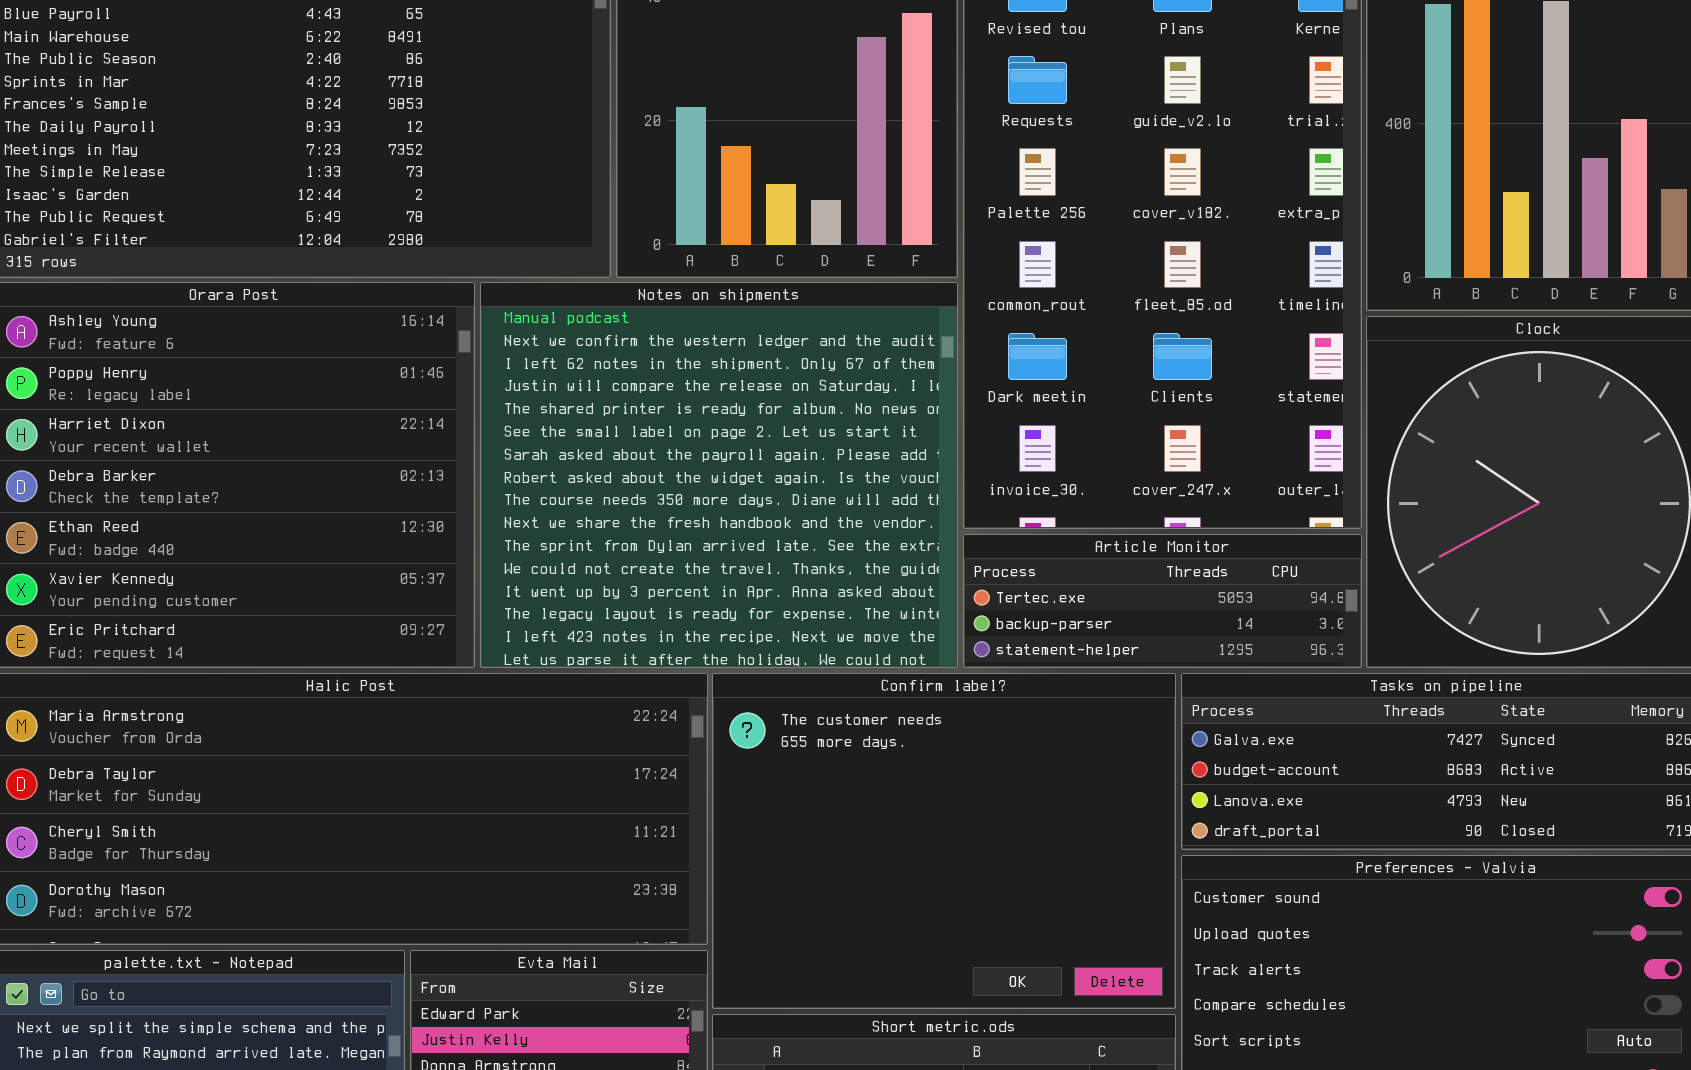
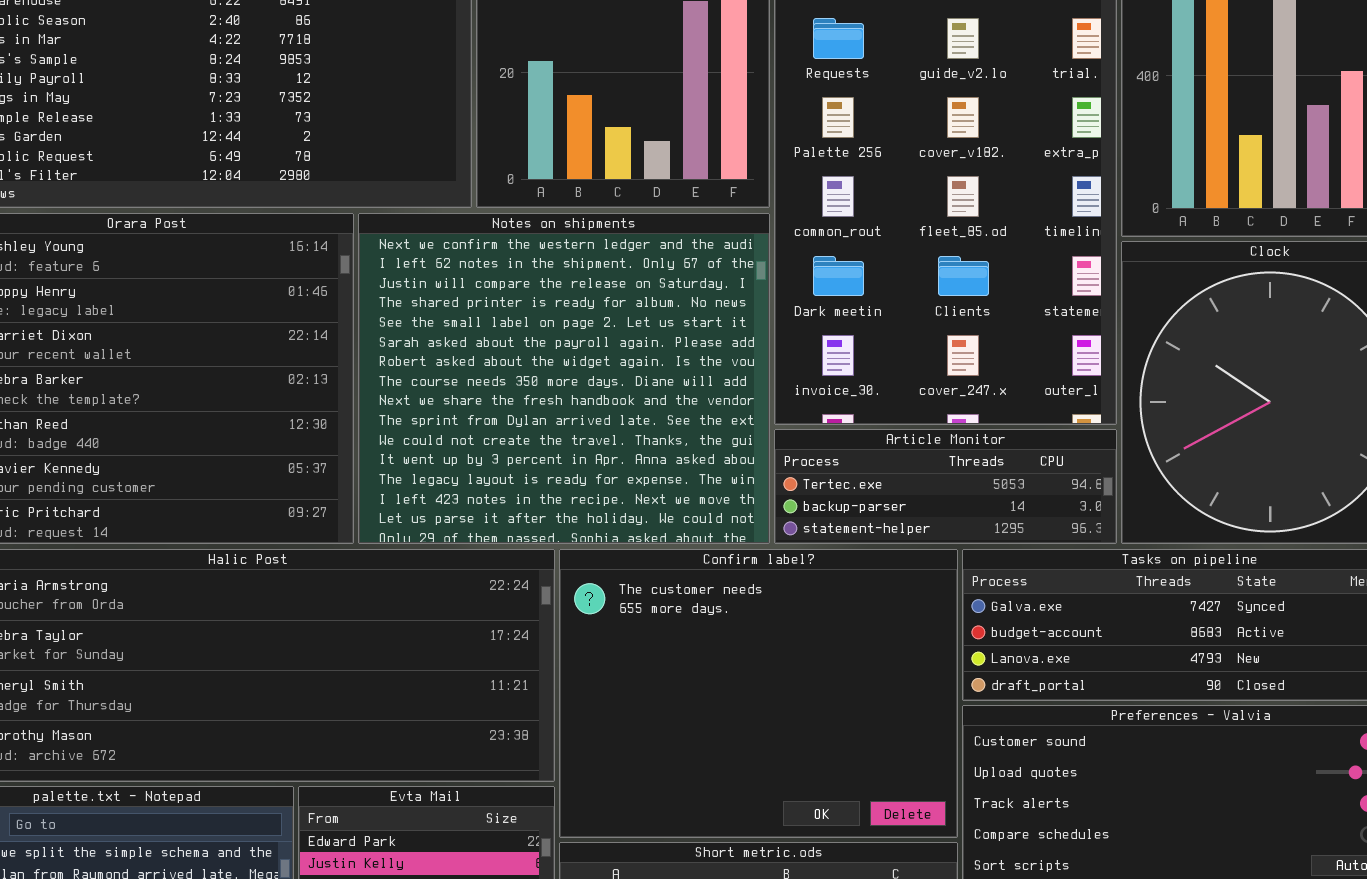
Notes on shipments: [480,282,958,668] -> [358,213,770,544], scrolled down 1 row

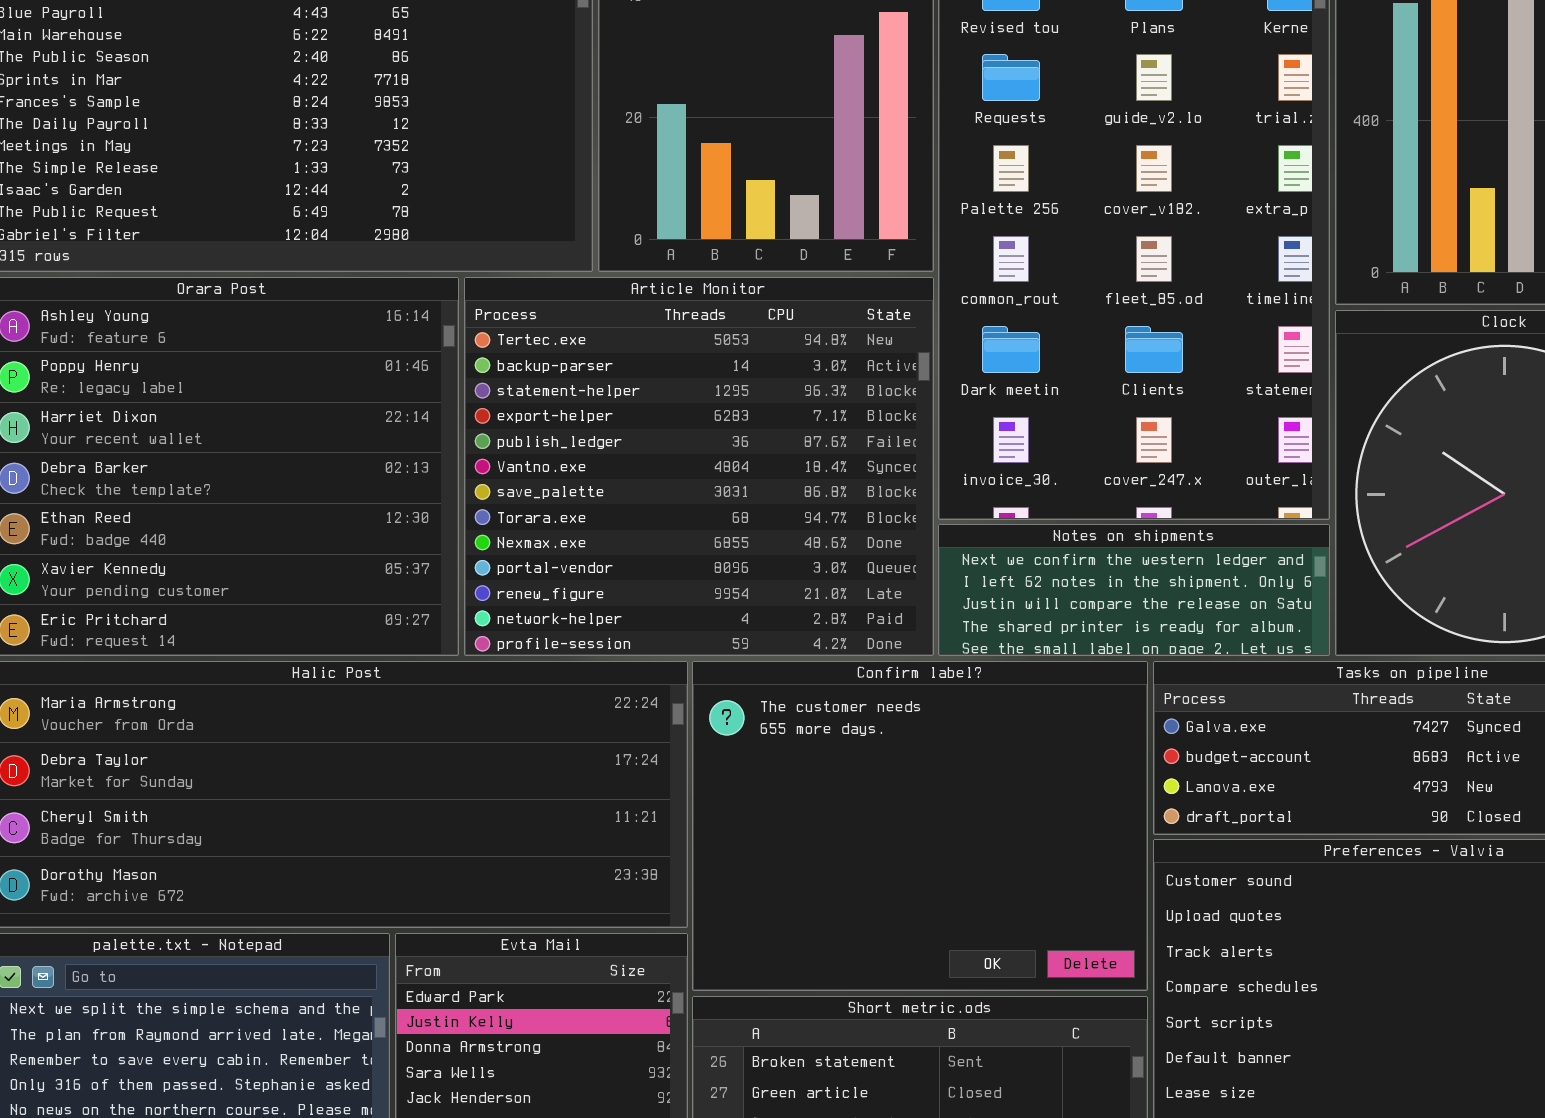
Notes on shipments: [358,213,770,544] -> [938,524,1330,656], moved, resized
Article Monitor: [774,429,1117,544] -> [464,277,934,656], moved, resized

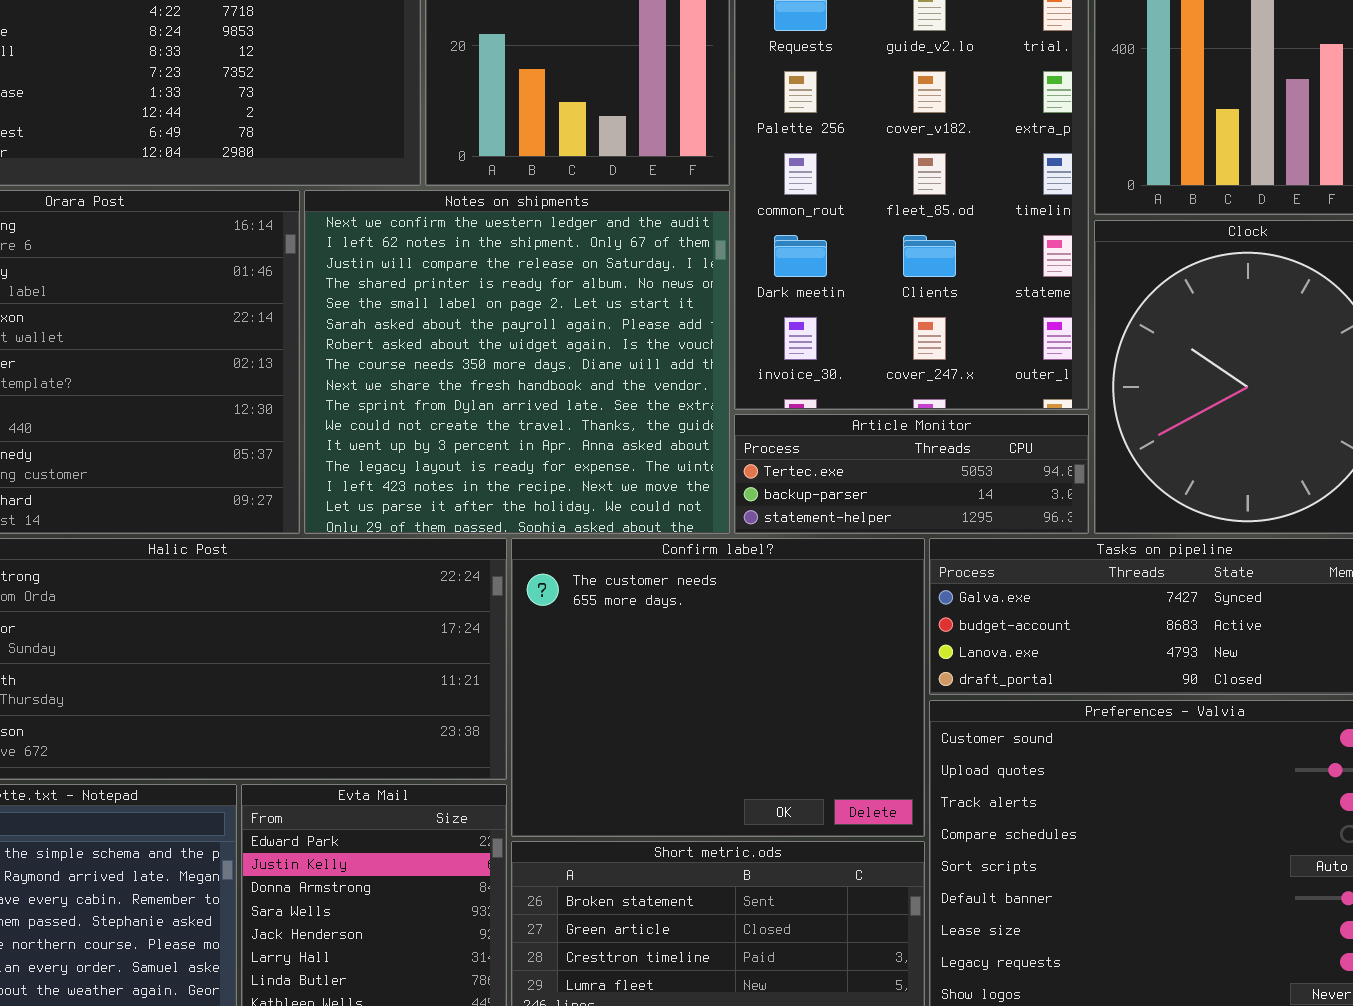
Article Monitor: [464,277,934,656] -> [734,414,1089,534], moved, resized
Notes on shipments: [938,524,1330,656] -> [304,190,730,534], moved, resized

